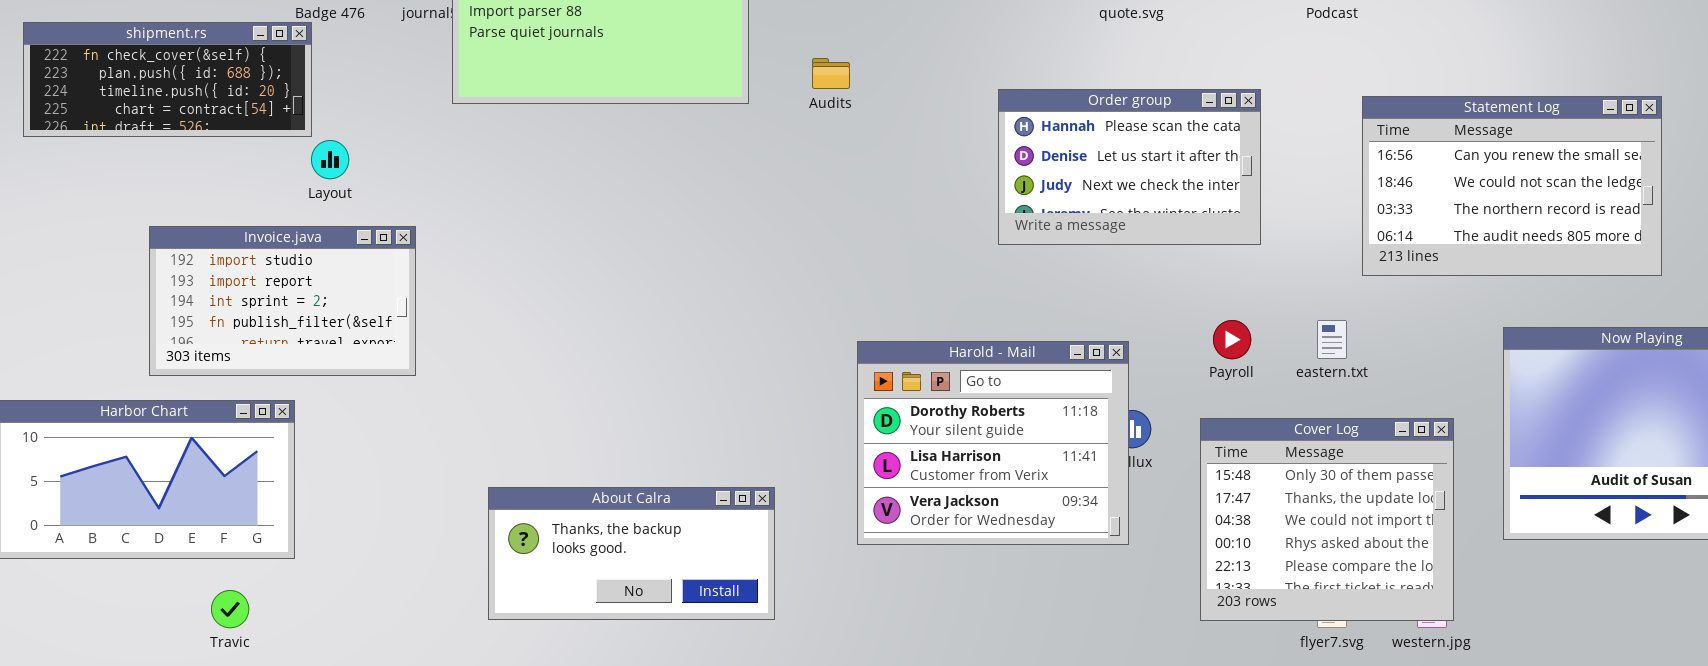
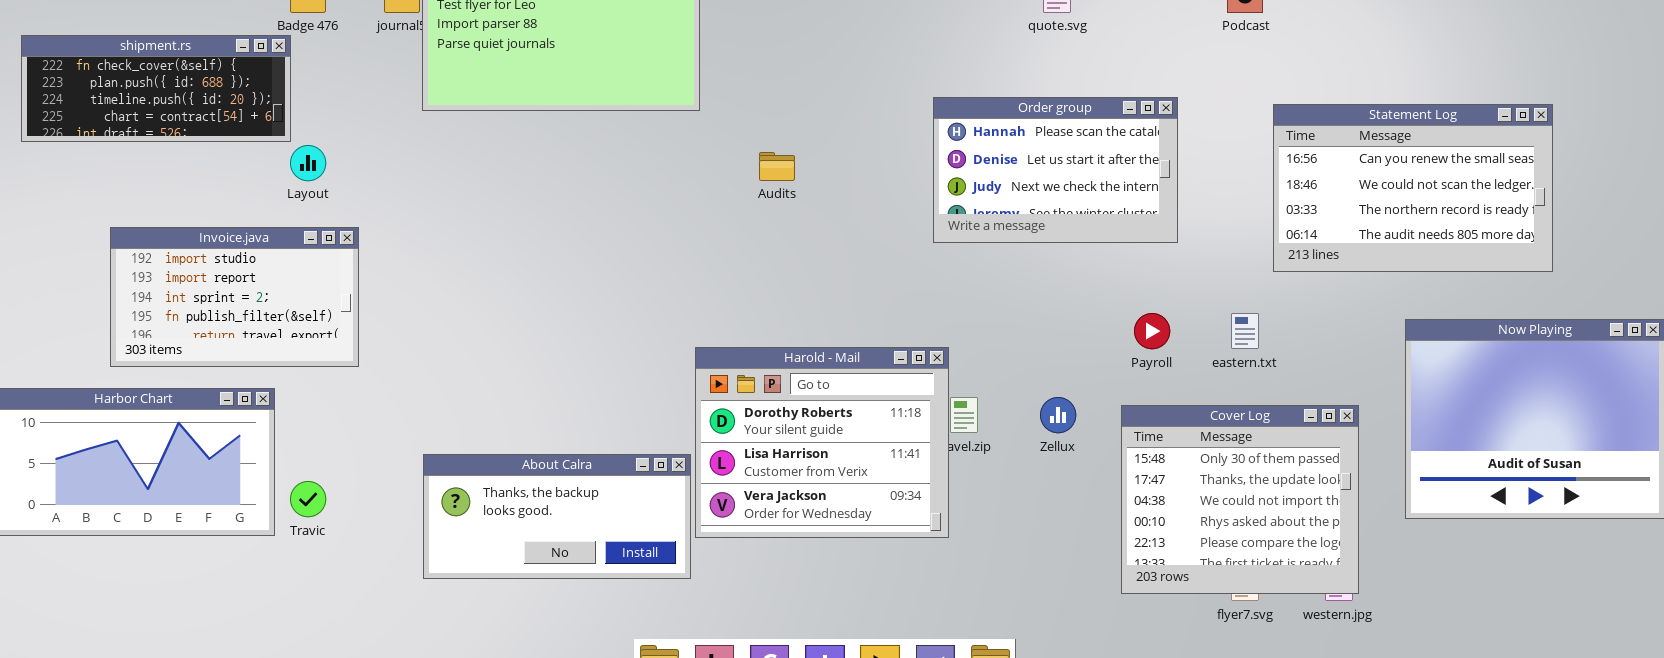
Audits: [812,58,850,89] -> [759,152,795,181], moved
Invoice.java: [149,226,416,376] -> [110,227,359,367], moved
Harold - Mail: [857,341,1129,545] -> [695,347,949,538], moved
About Calra: [488,487,775,620] -> [423,454,691,579], moved
Travic: [211,590,249,628] -> [290,481,326,517], moved

